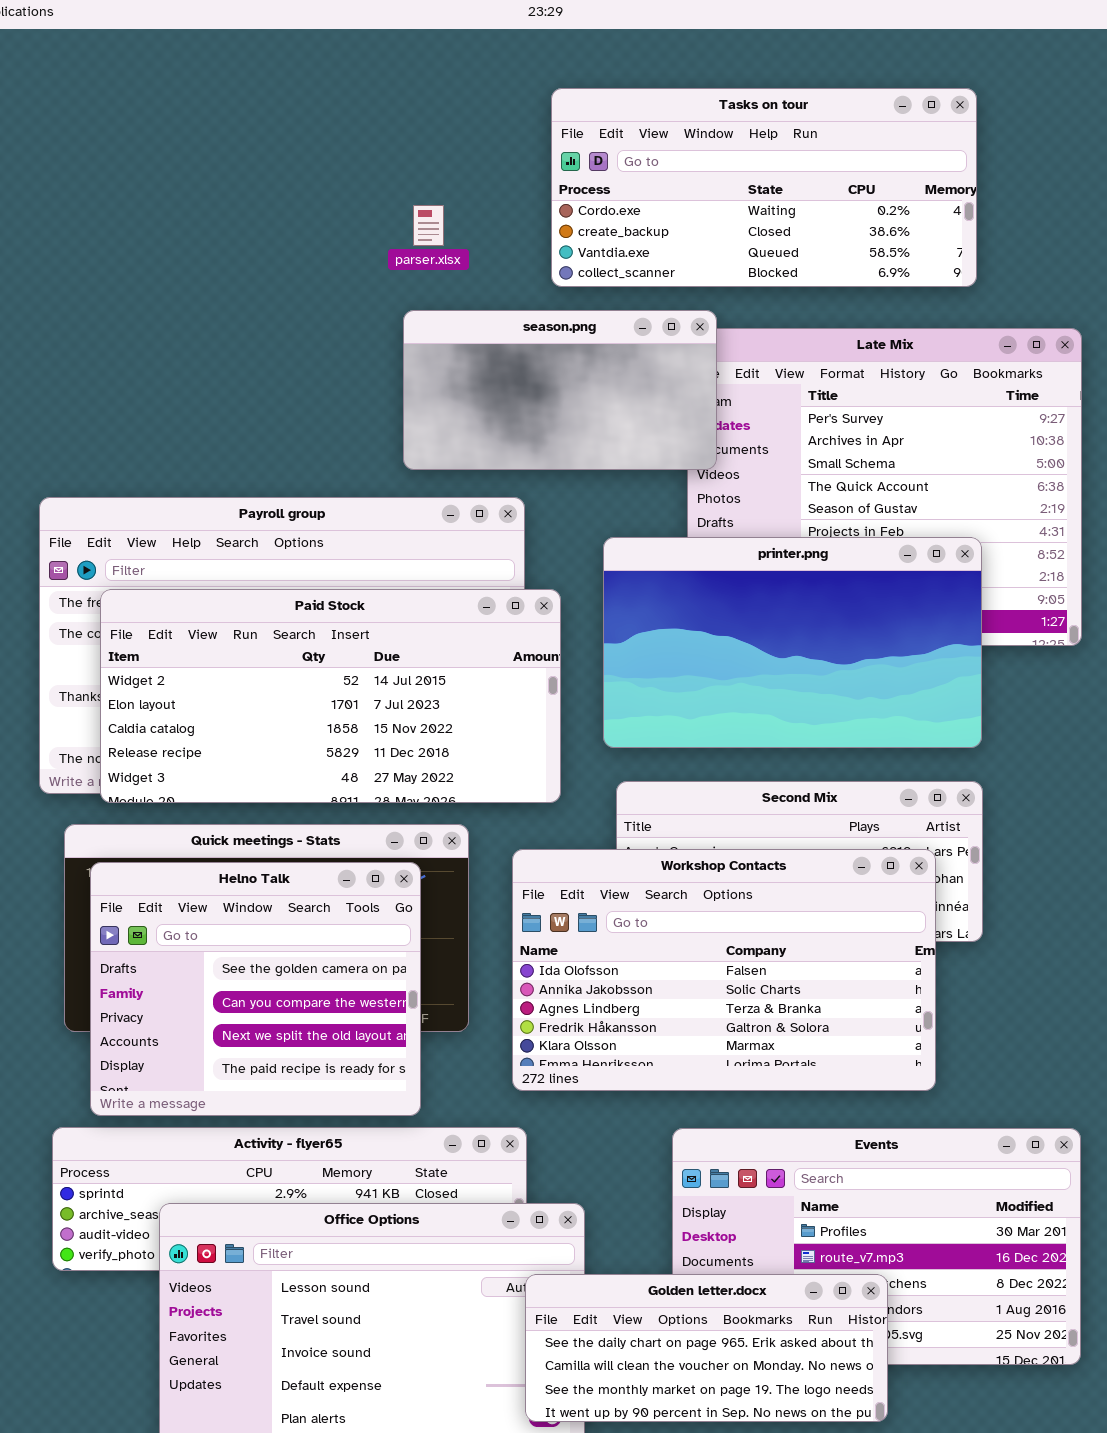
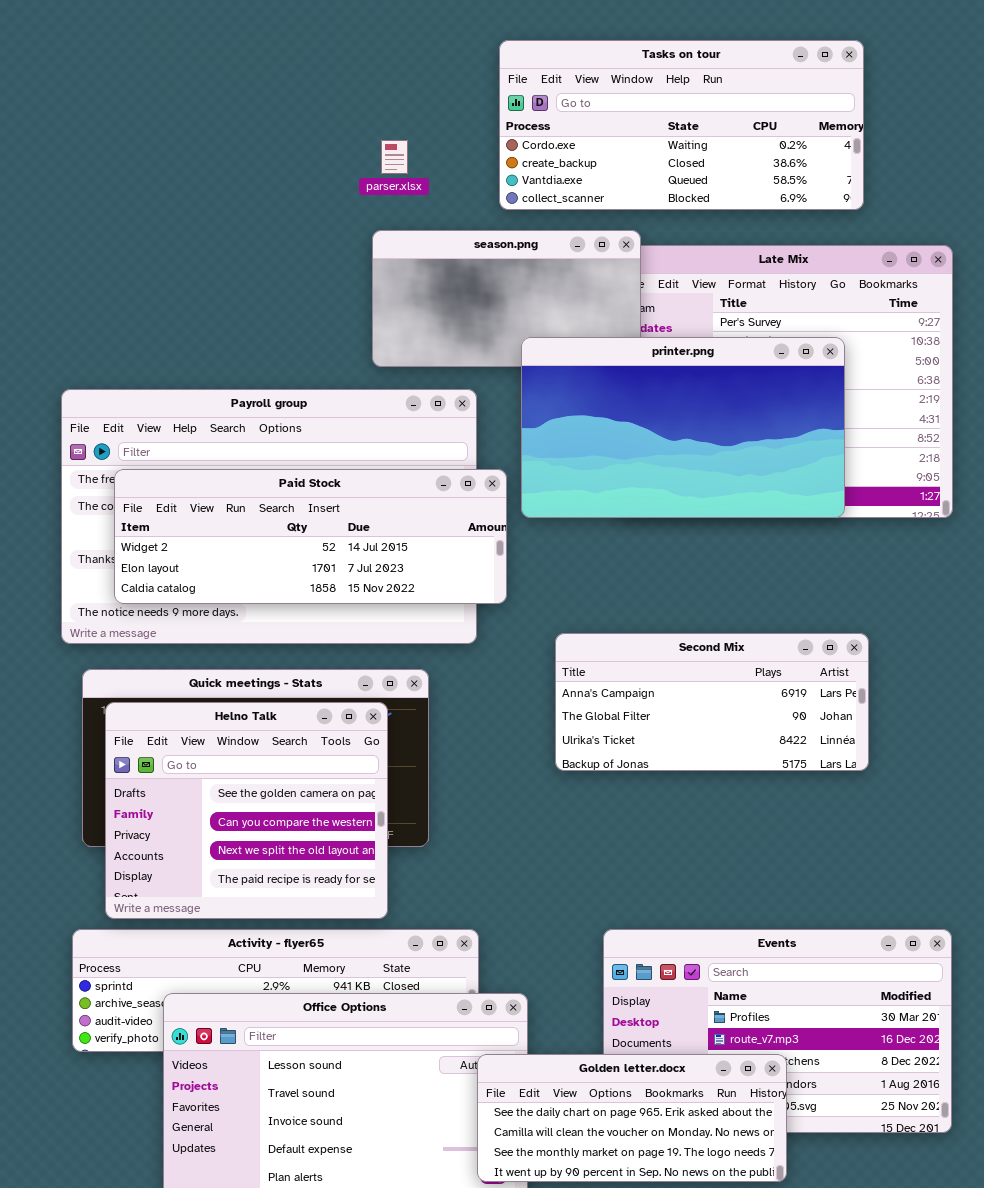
printer.png: [603,537,982,748] -> [521,337,845,518], moved
Paid Stock: [100,589,561,803] -> [114,469,507,604], resized
Workshop Contacts: [512,849,936,1091] -> none, closed

